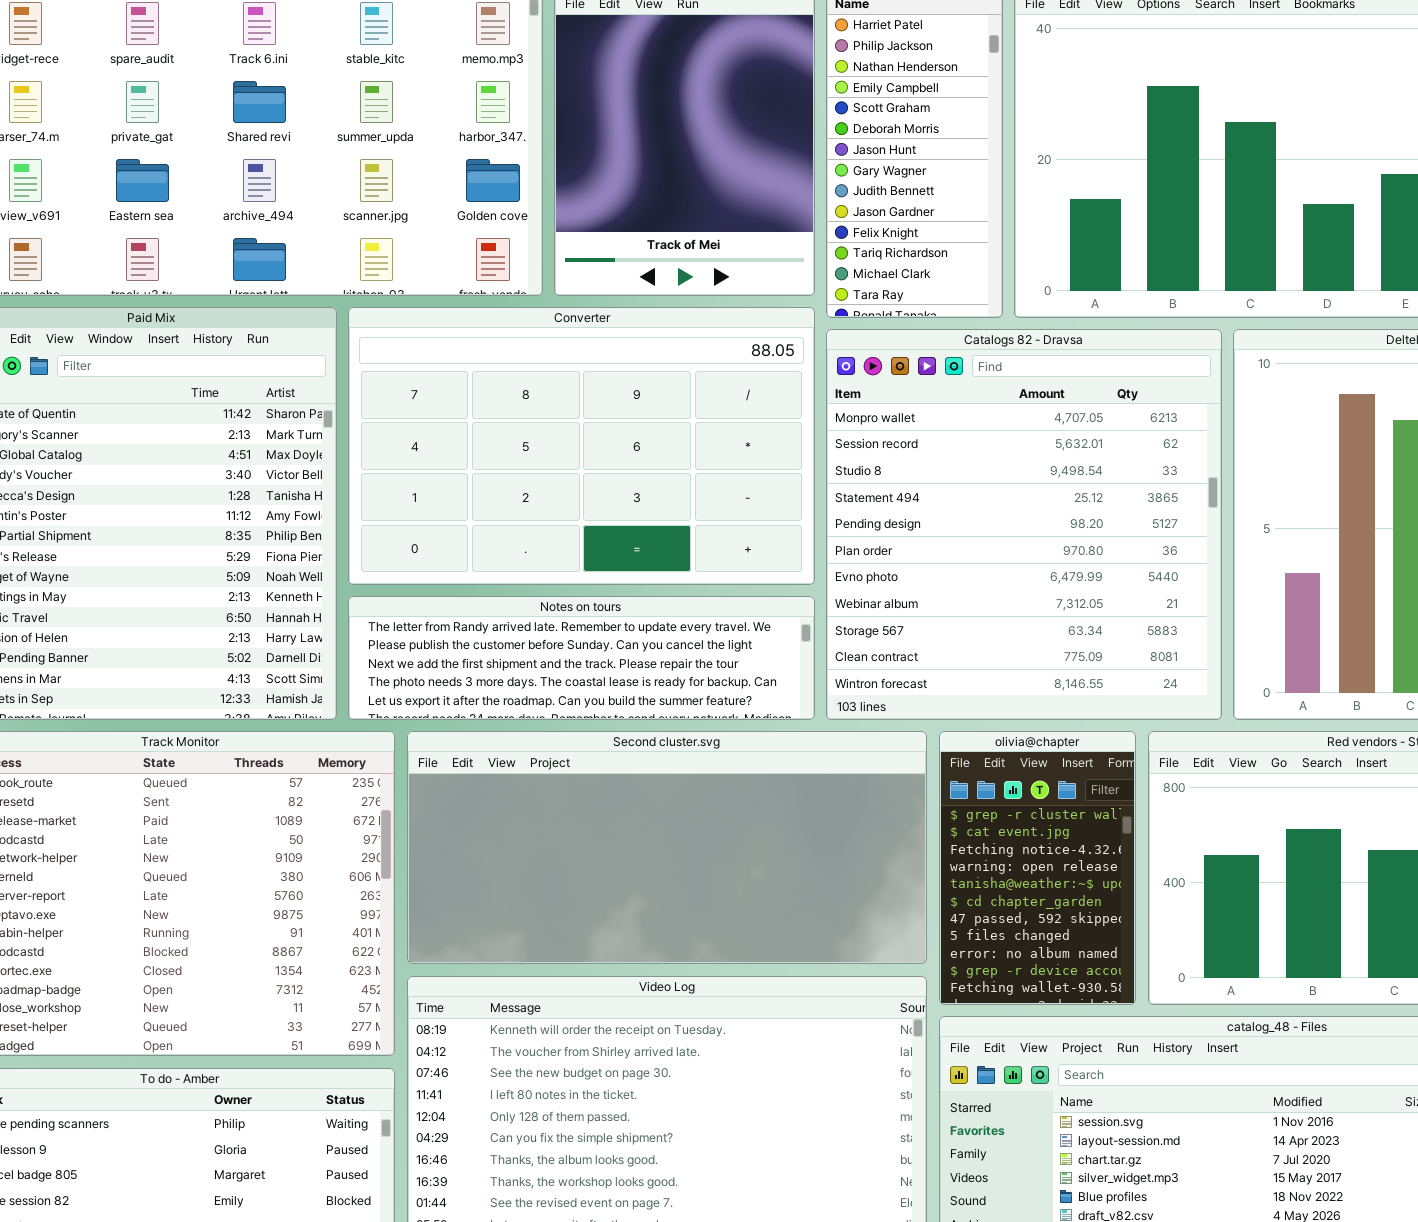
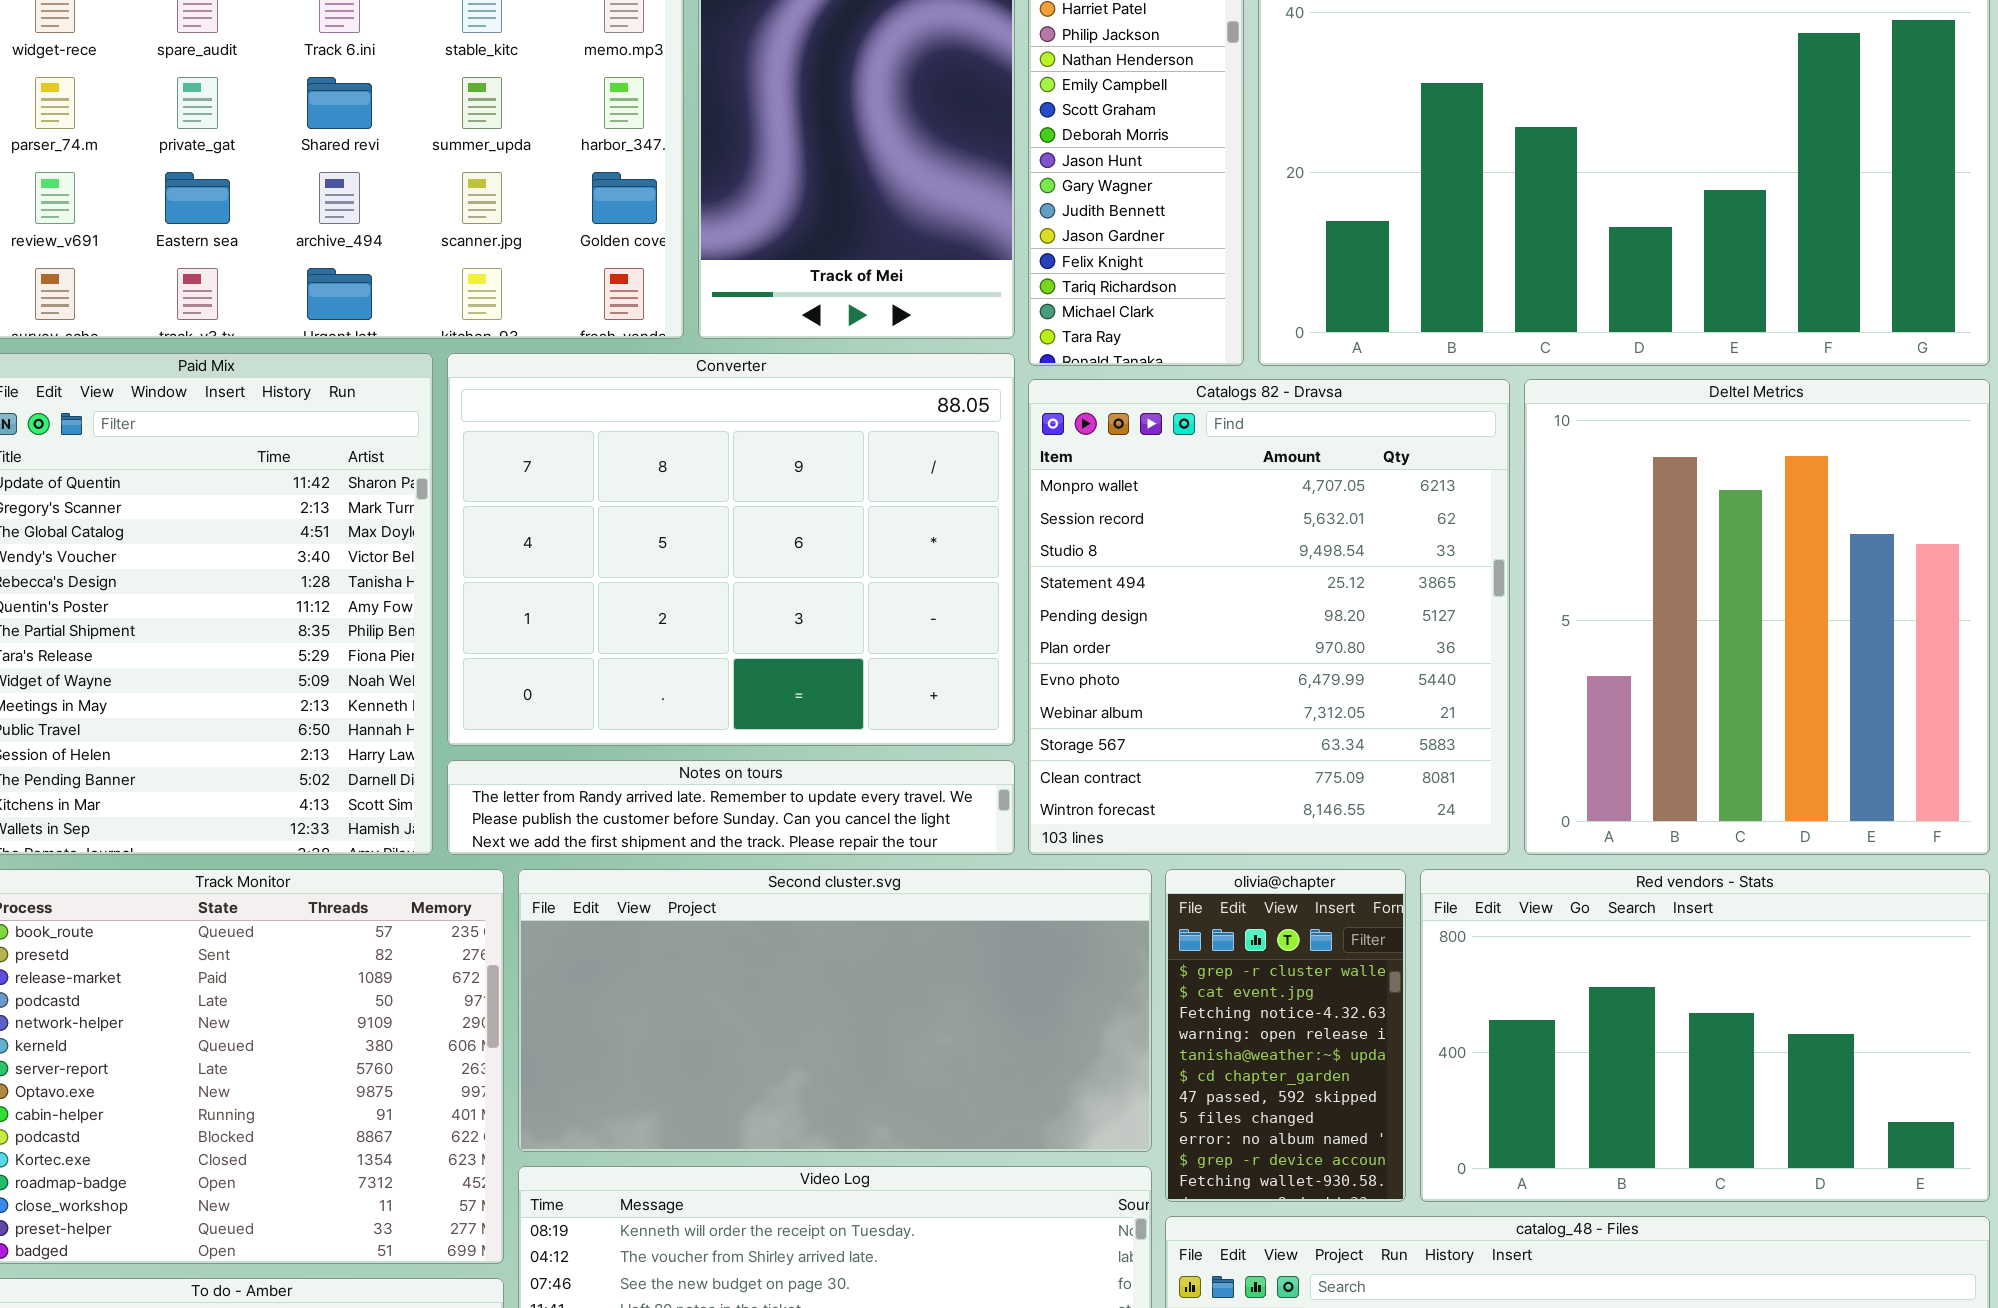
Converter: [348,307,815,585] -> [447,353,1015,746], resized
Notes on tours: [348,596,815,720] -> [447,760,1015,855], resized

